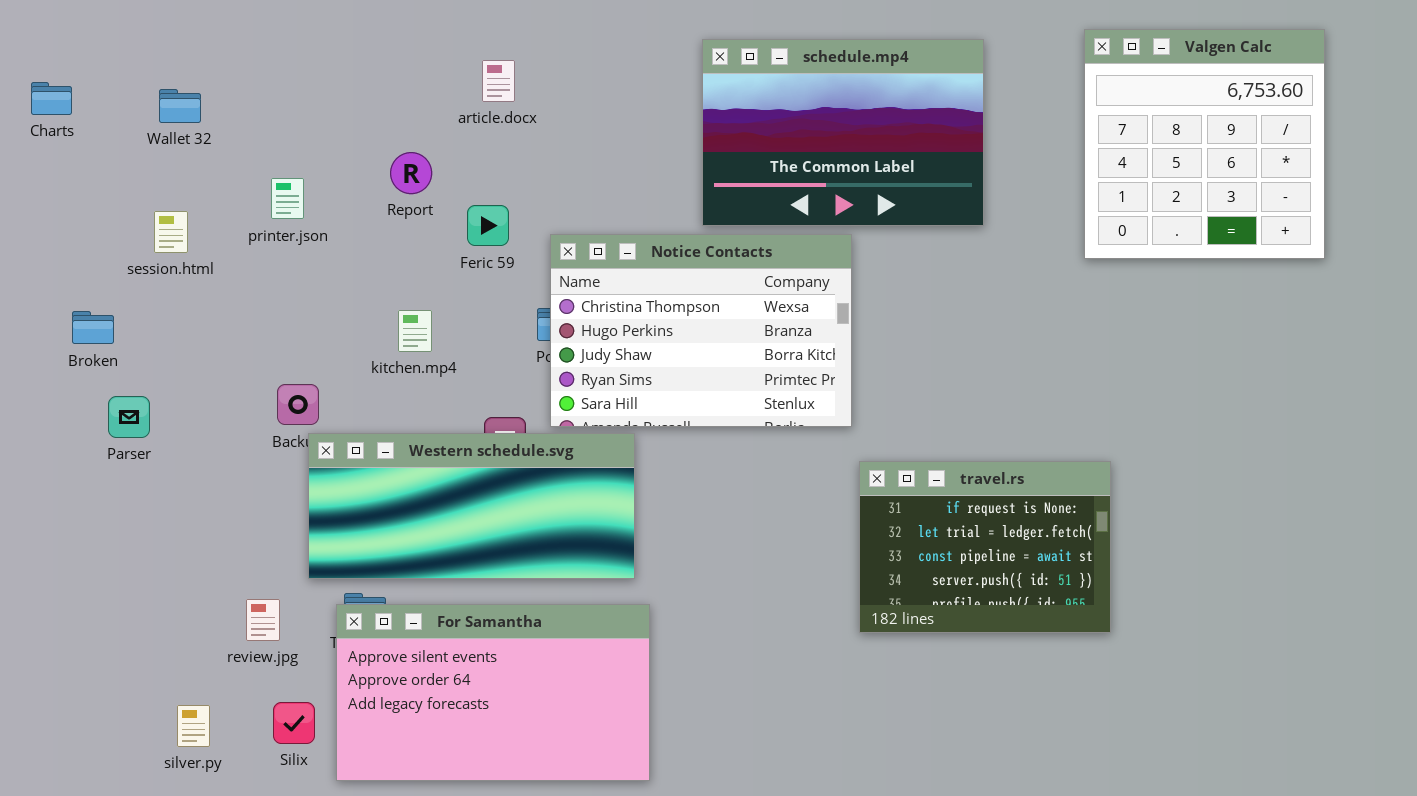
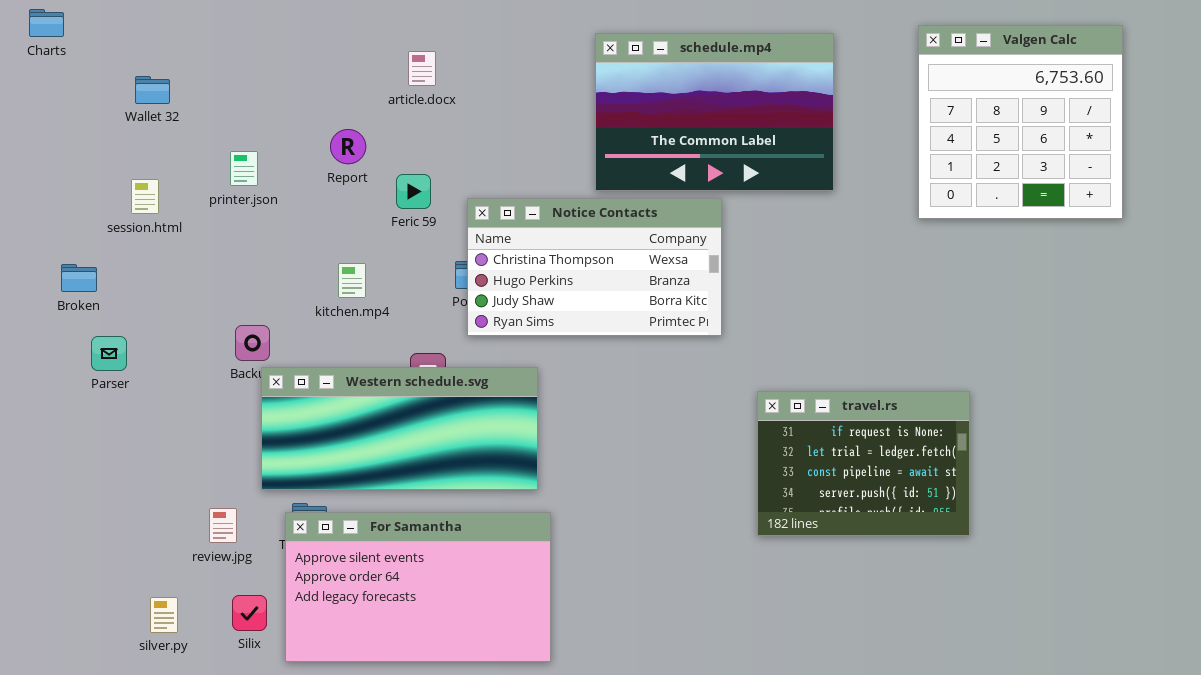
Charts: [31,82,72,115] -> [29,9,64,37], moved
Notice Contacts: [550,234,852,427] -> [467,198,722,336], resized
travel.rs: [859,461,1111,633] -> [757,391,970,536], moved

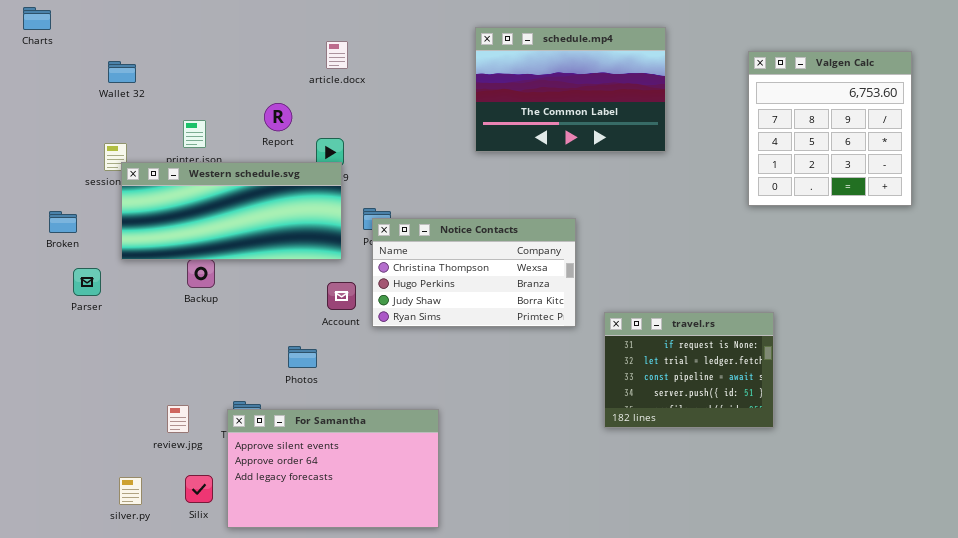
Valgen Calc: [918,25,1123,219] -> [748,51,912,206], moved
Notice Contacts: [467,198,722,336] -> [372,218,576,327], moved
Western schedule.svg: [261,367,538,490] -> [121,162,342,260], moved

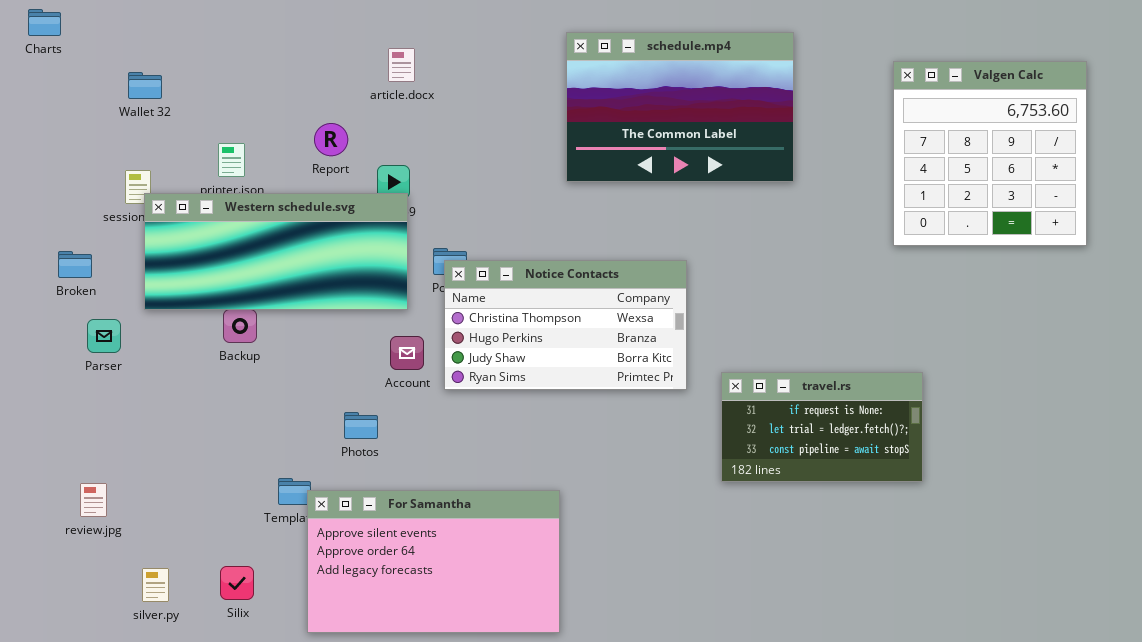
travel.rs: [604,312,774,428] -> [721,372,923,482], resized
review.jpg: [167,405,189,433] -> [80,483,107,517], moved
For Samantha: [227,409,439,528] -> [307,490,560,633], moved

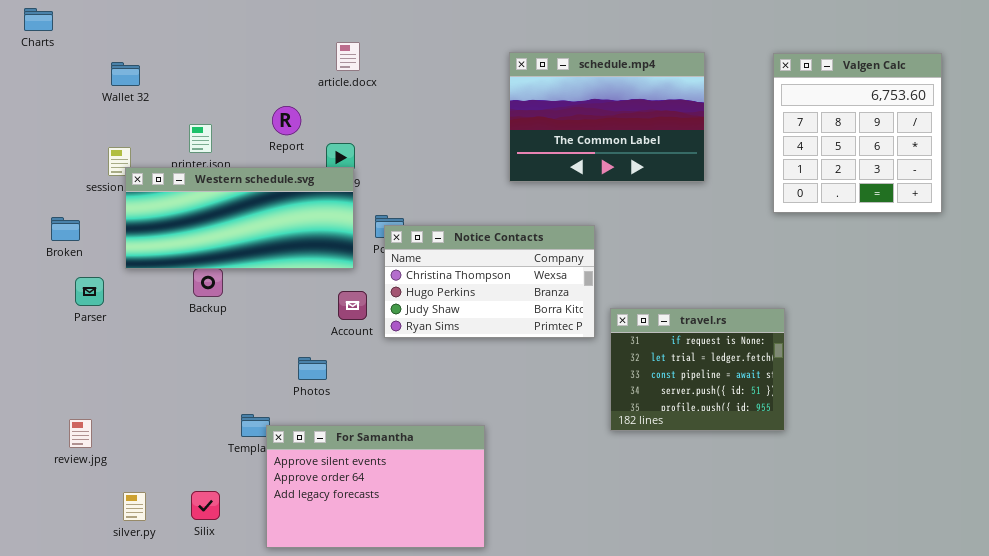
schedule.mp4: [566,32,794,182] -> [509,52,705,182], moved
travel.rs: [721,372,923,482] -> [610,308,785,431], moved, resized

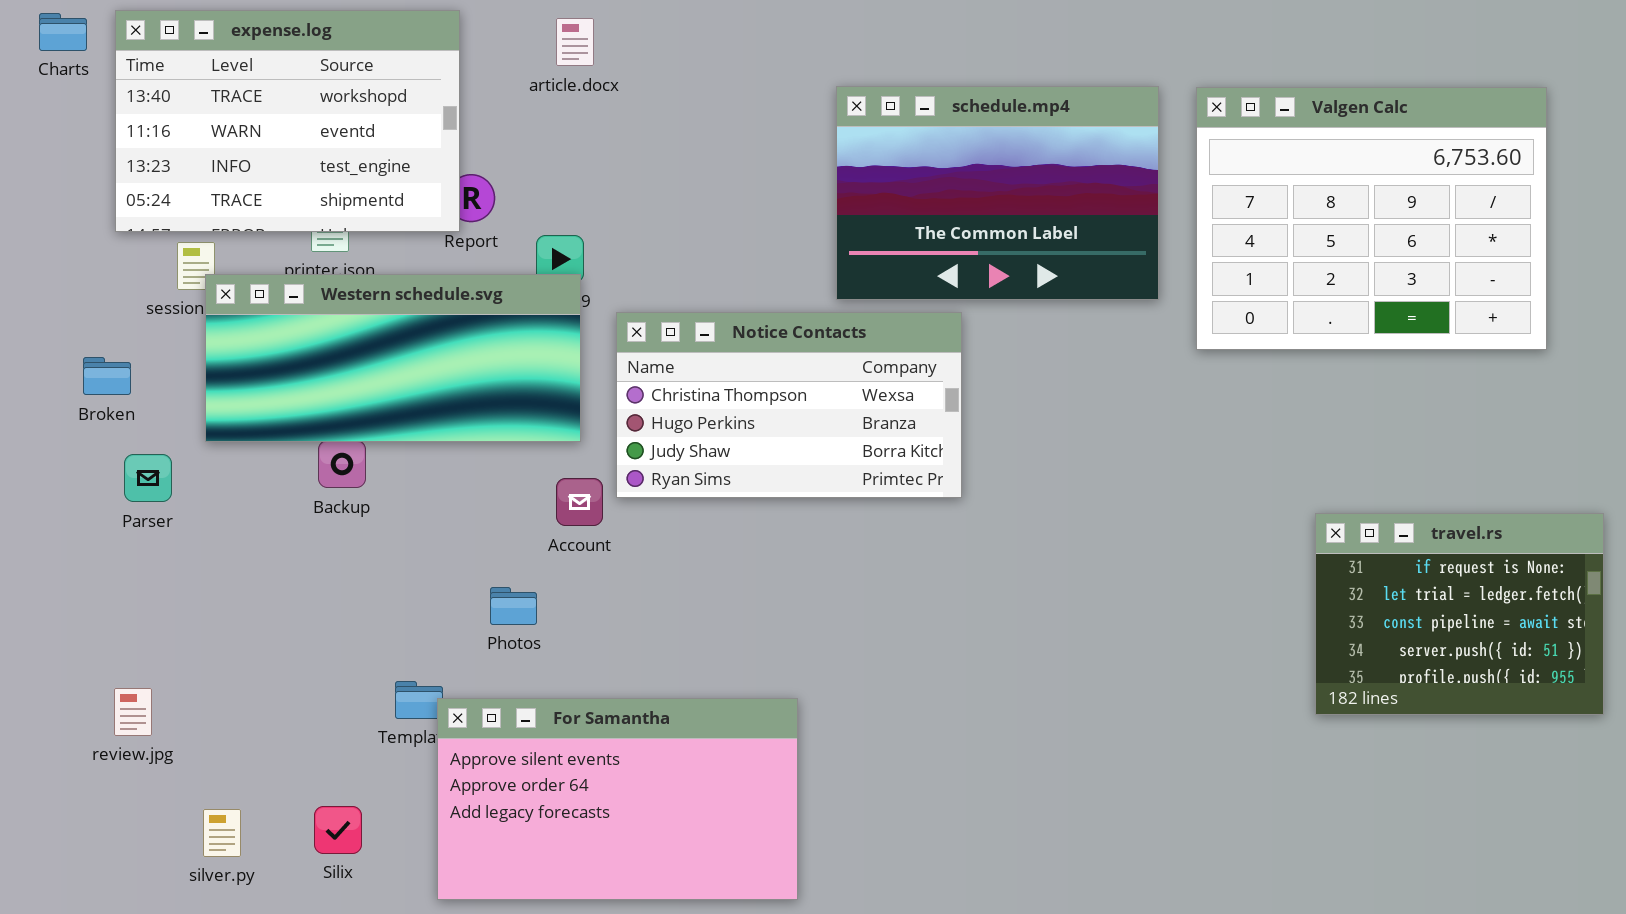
expense.log: none -> [115,10,460,232], opened
article.docx: [336,42,360,71] -> [556,18,594,66], moved
Valgen Calc: [773,53,942,213] -> [1196,87,1547,350], resized
Notice Contacts: [384,225,595,338] -> [616,312,962,498], moved
travel.rs: [610,308,785,431] -> [1315,513,1604,715], moved

